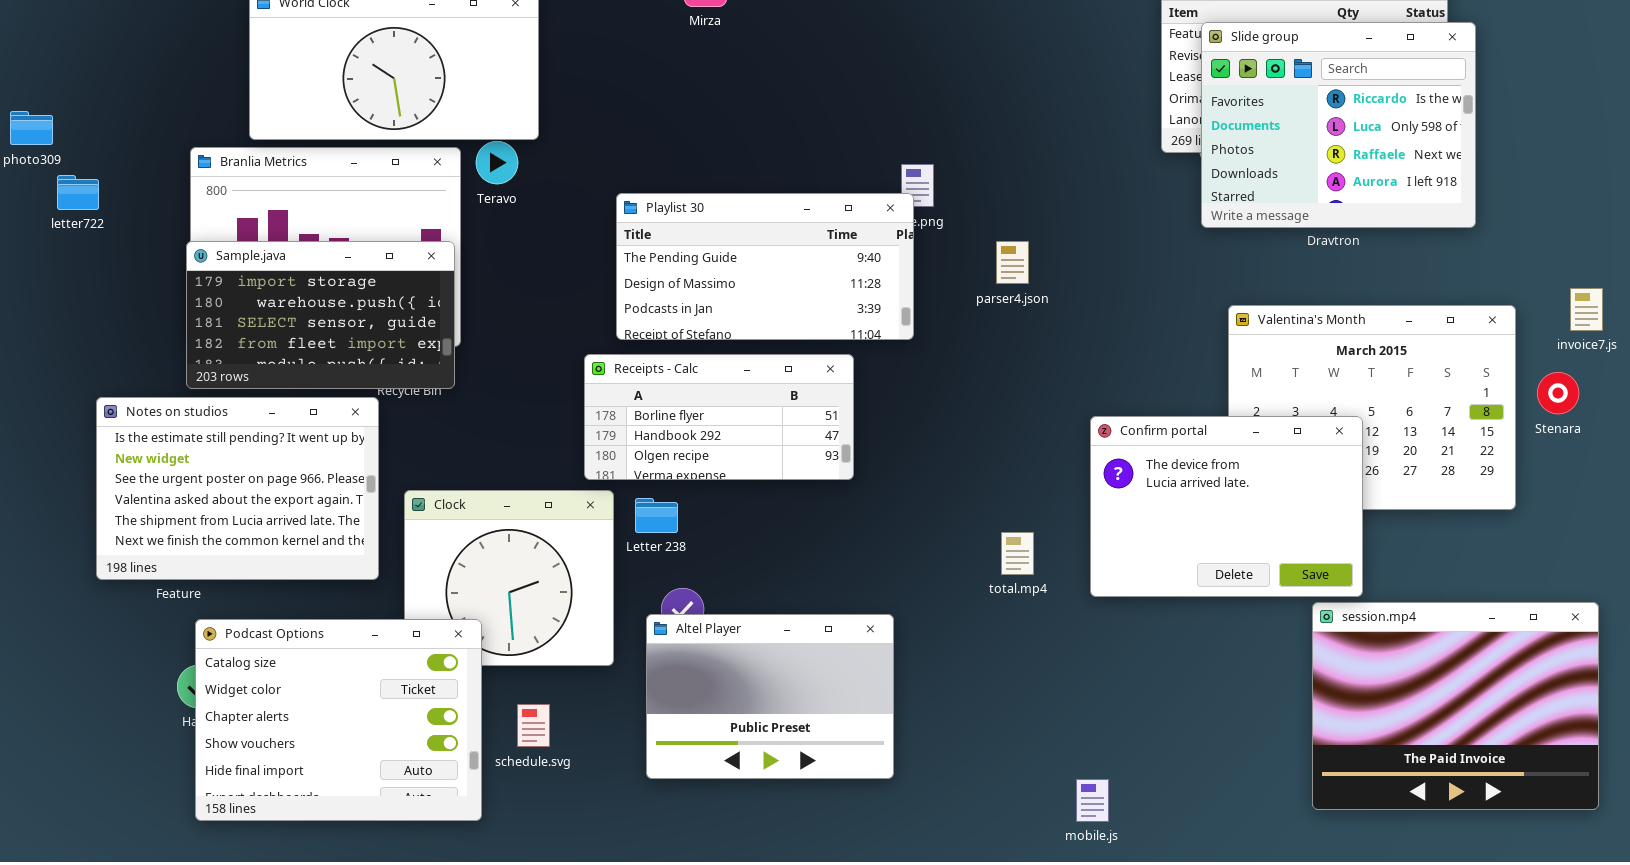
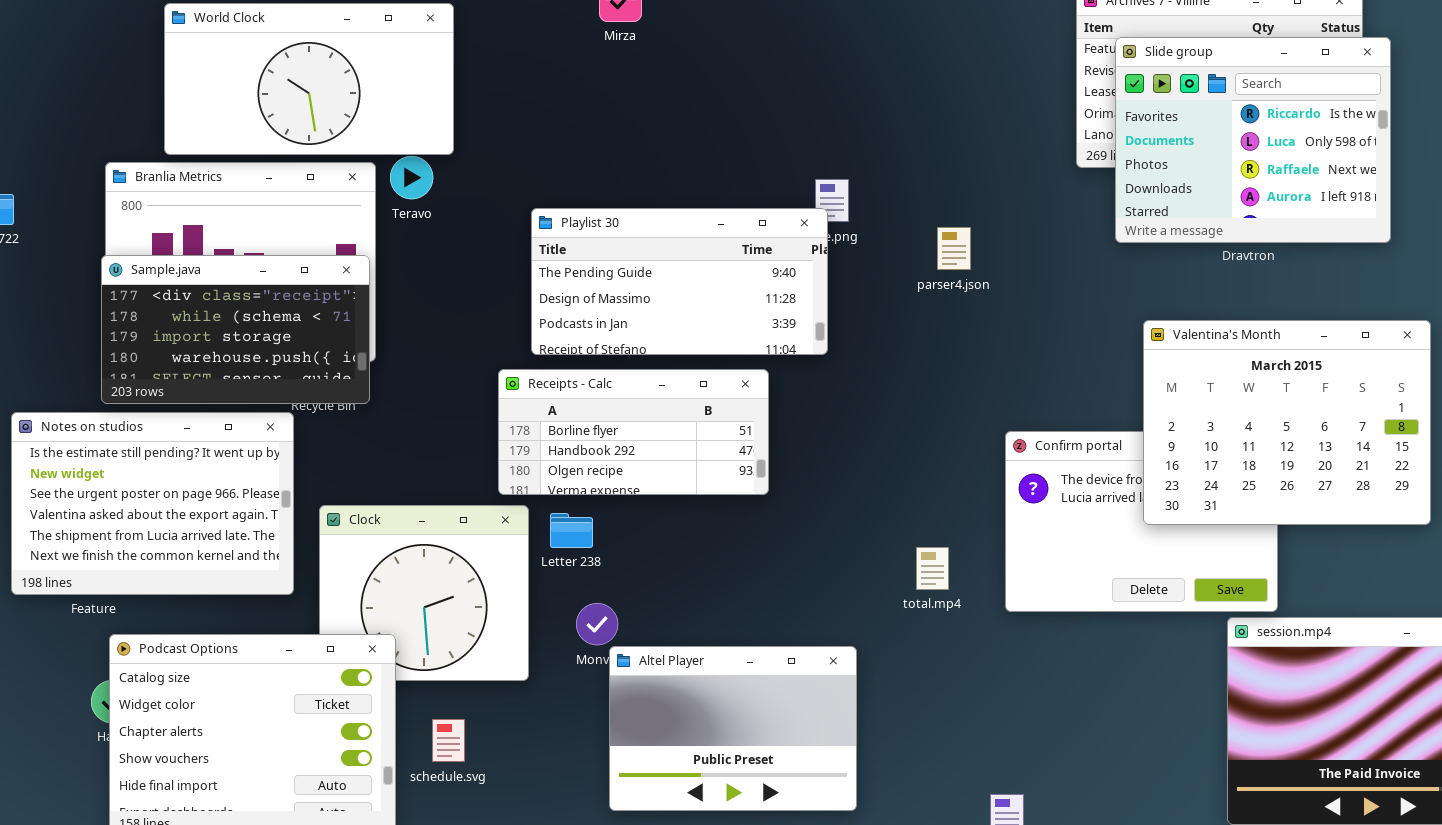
Sample.java: [186,241,455,389] -> [101,255,370,404], scrolled up 2 rows
parser4.json: [996,241,1029,284] -> [937,227,971,270], moved
Valentina's Month: [1228,305,1516,510] -> [1143,320,1431,525], raised
Altel Player: [646,614,894,779] -> [609,646,857,811], moved

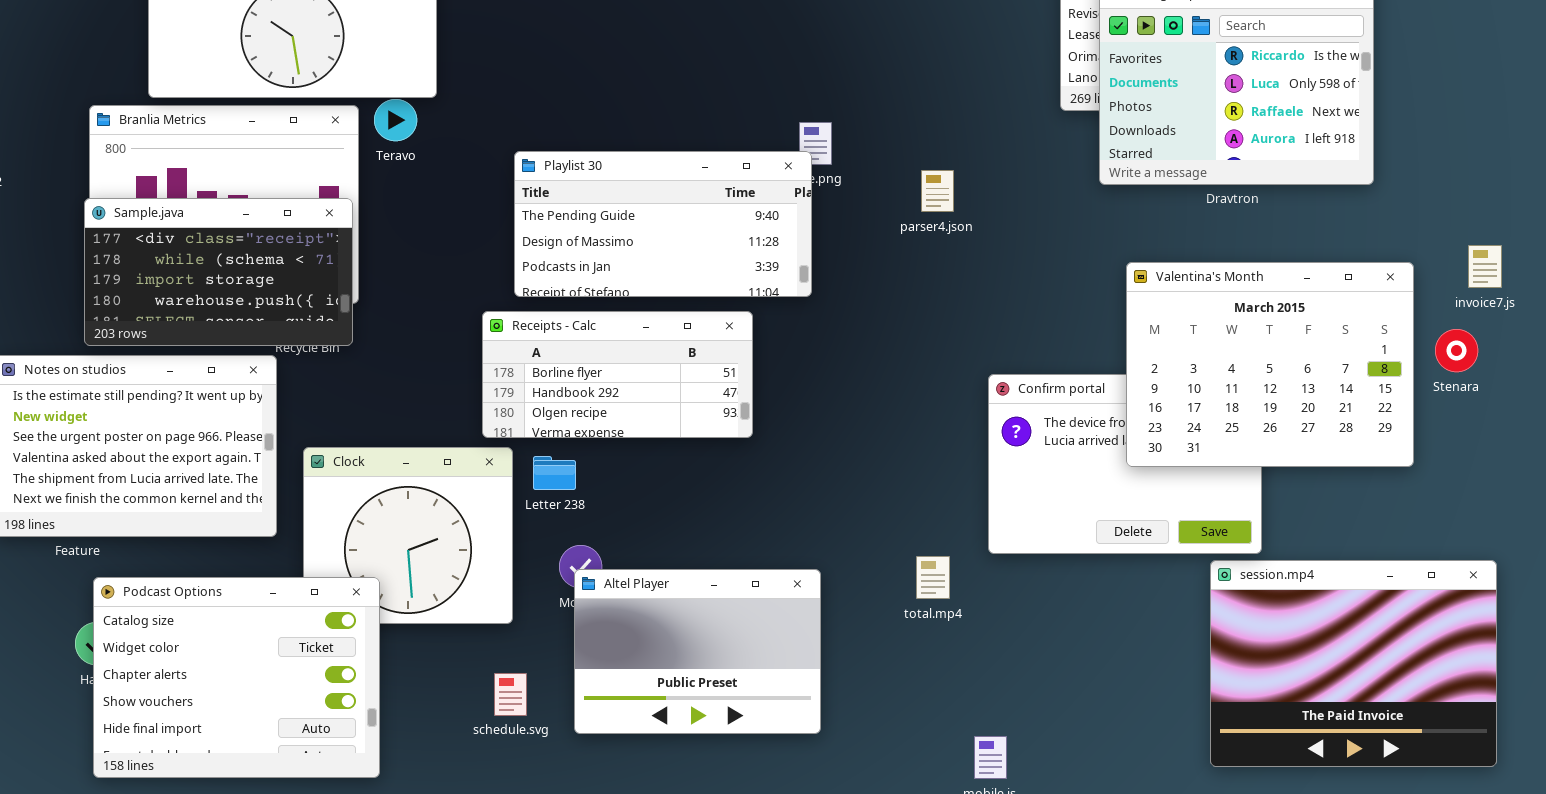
total.mp4: [916,547,949,590] -> [916,556,950,599], moved
Altel Player: [609,646,857,811] -> [574,569,821,734], moved
schedule.svg: [432,719,465,762] -> [494,673,527,716], moved

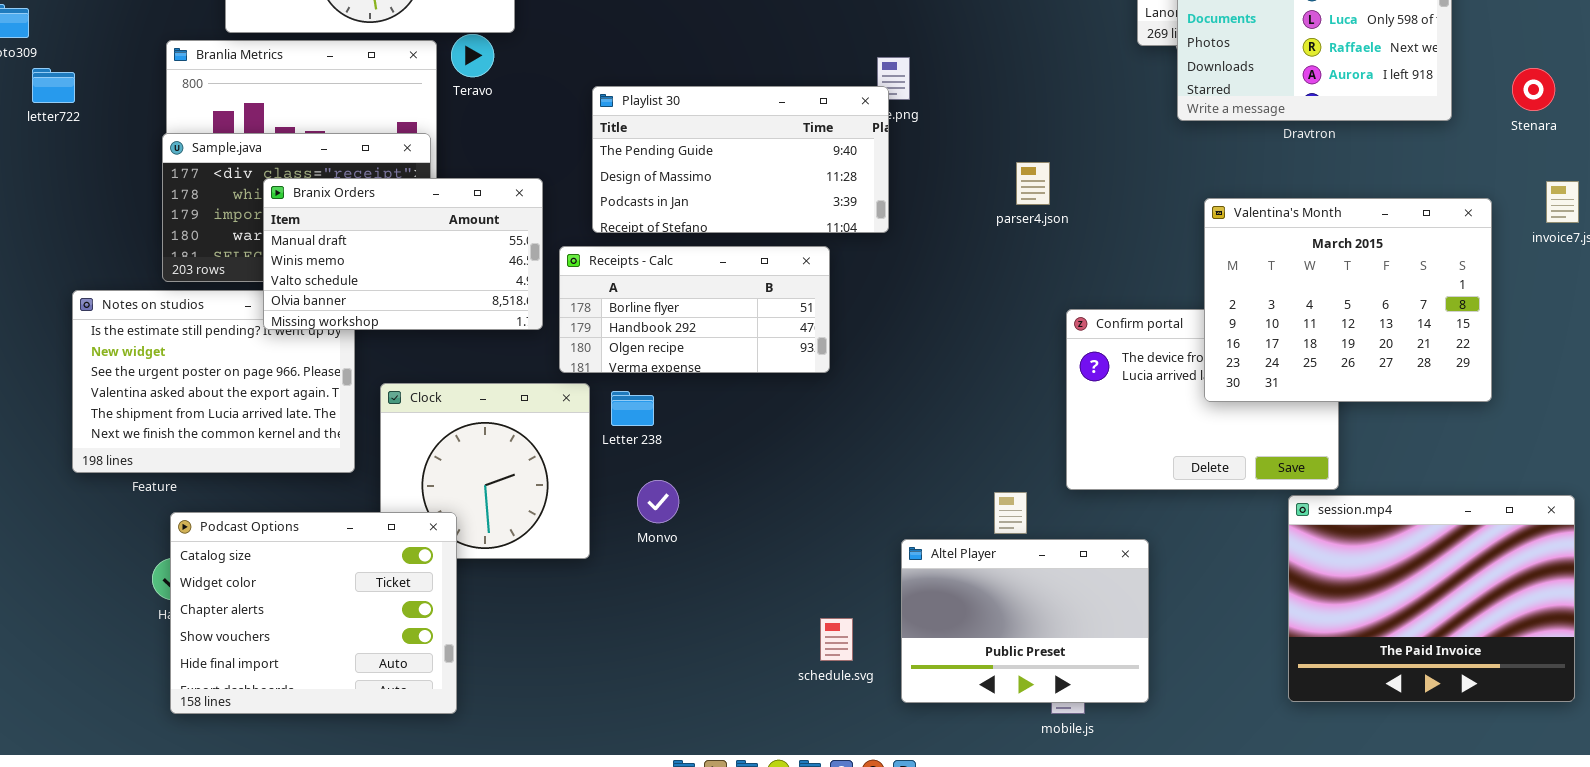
parser4.json: [921,170,954,212] -> [1016,162,1050,205], moved
Branix Orders: none -> [263,178,543,330], opened
Stenara: [1435,329,1478,372] -> [1512,68,1555,111], moved
Altel Player: [574,569,821,734] -> [901,539,1149,703], moved
schedule.svg: [494,673,527,716] -> [820,618,853,661], moved

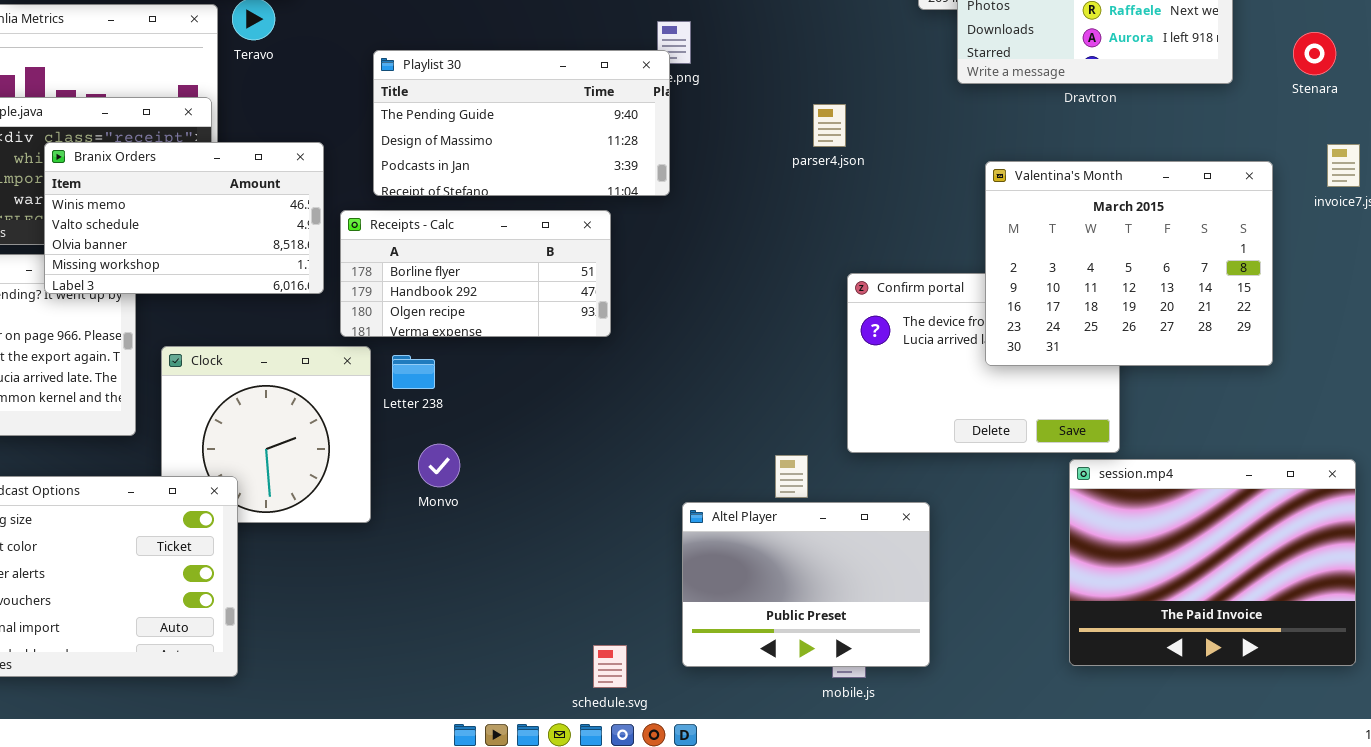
parser4.json: [1016,162,1050,205] -> [813,104,846,147], moved
Branix Orders: [263,178,543,330] -> [44,142,324,294], scrolled down 1 row
schedule.svg: [820,618,853,661] -> [593,645,627,688], moved

